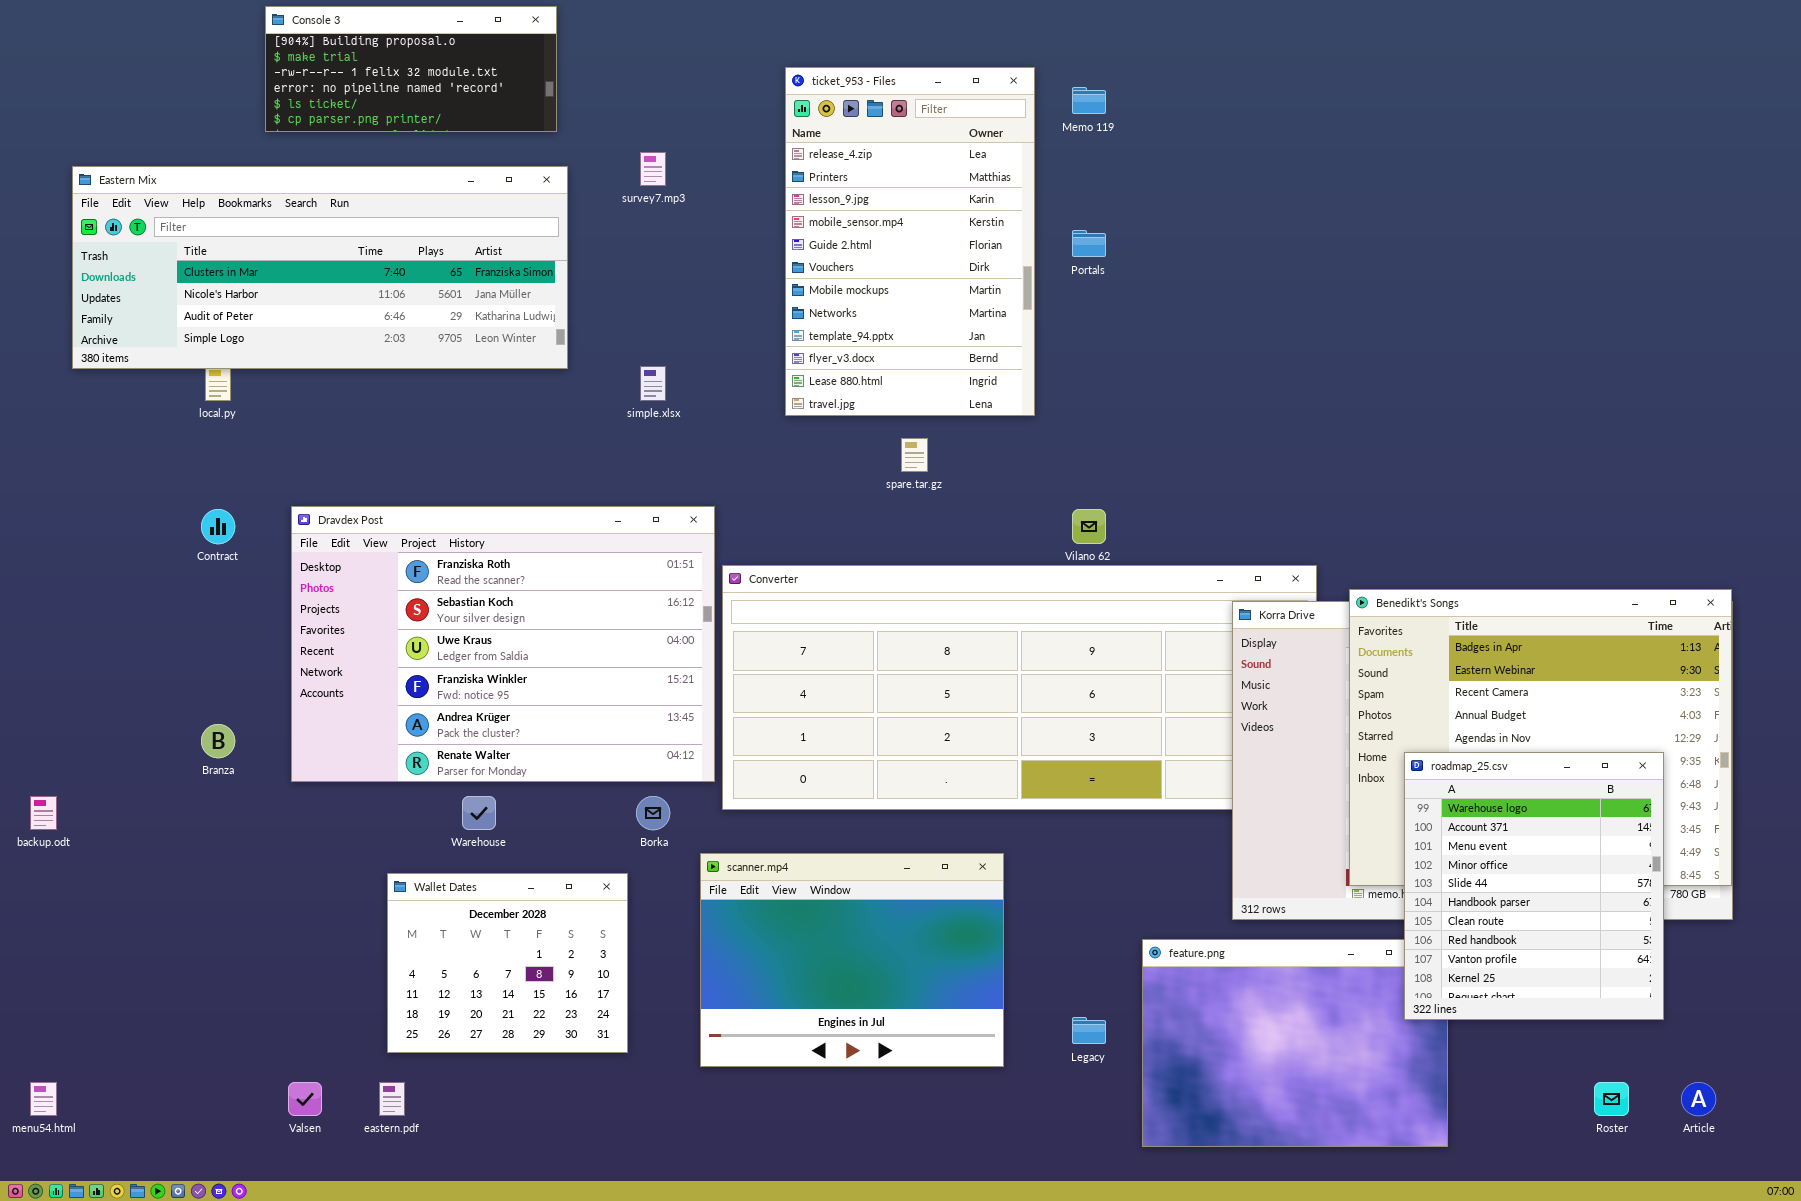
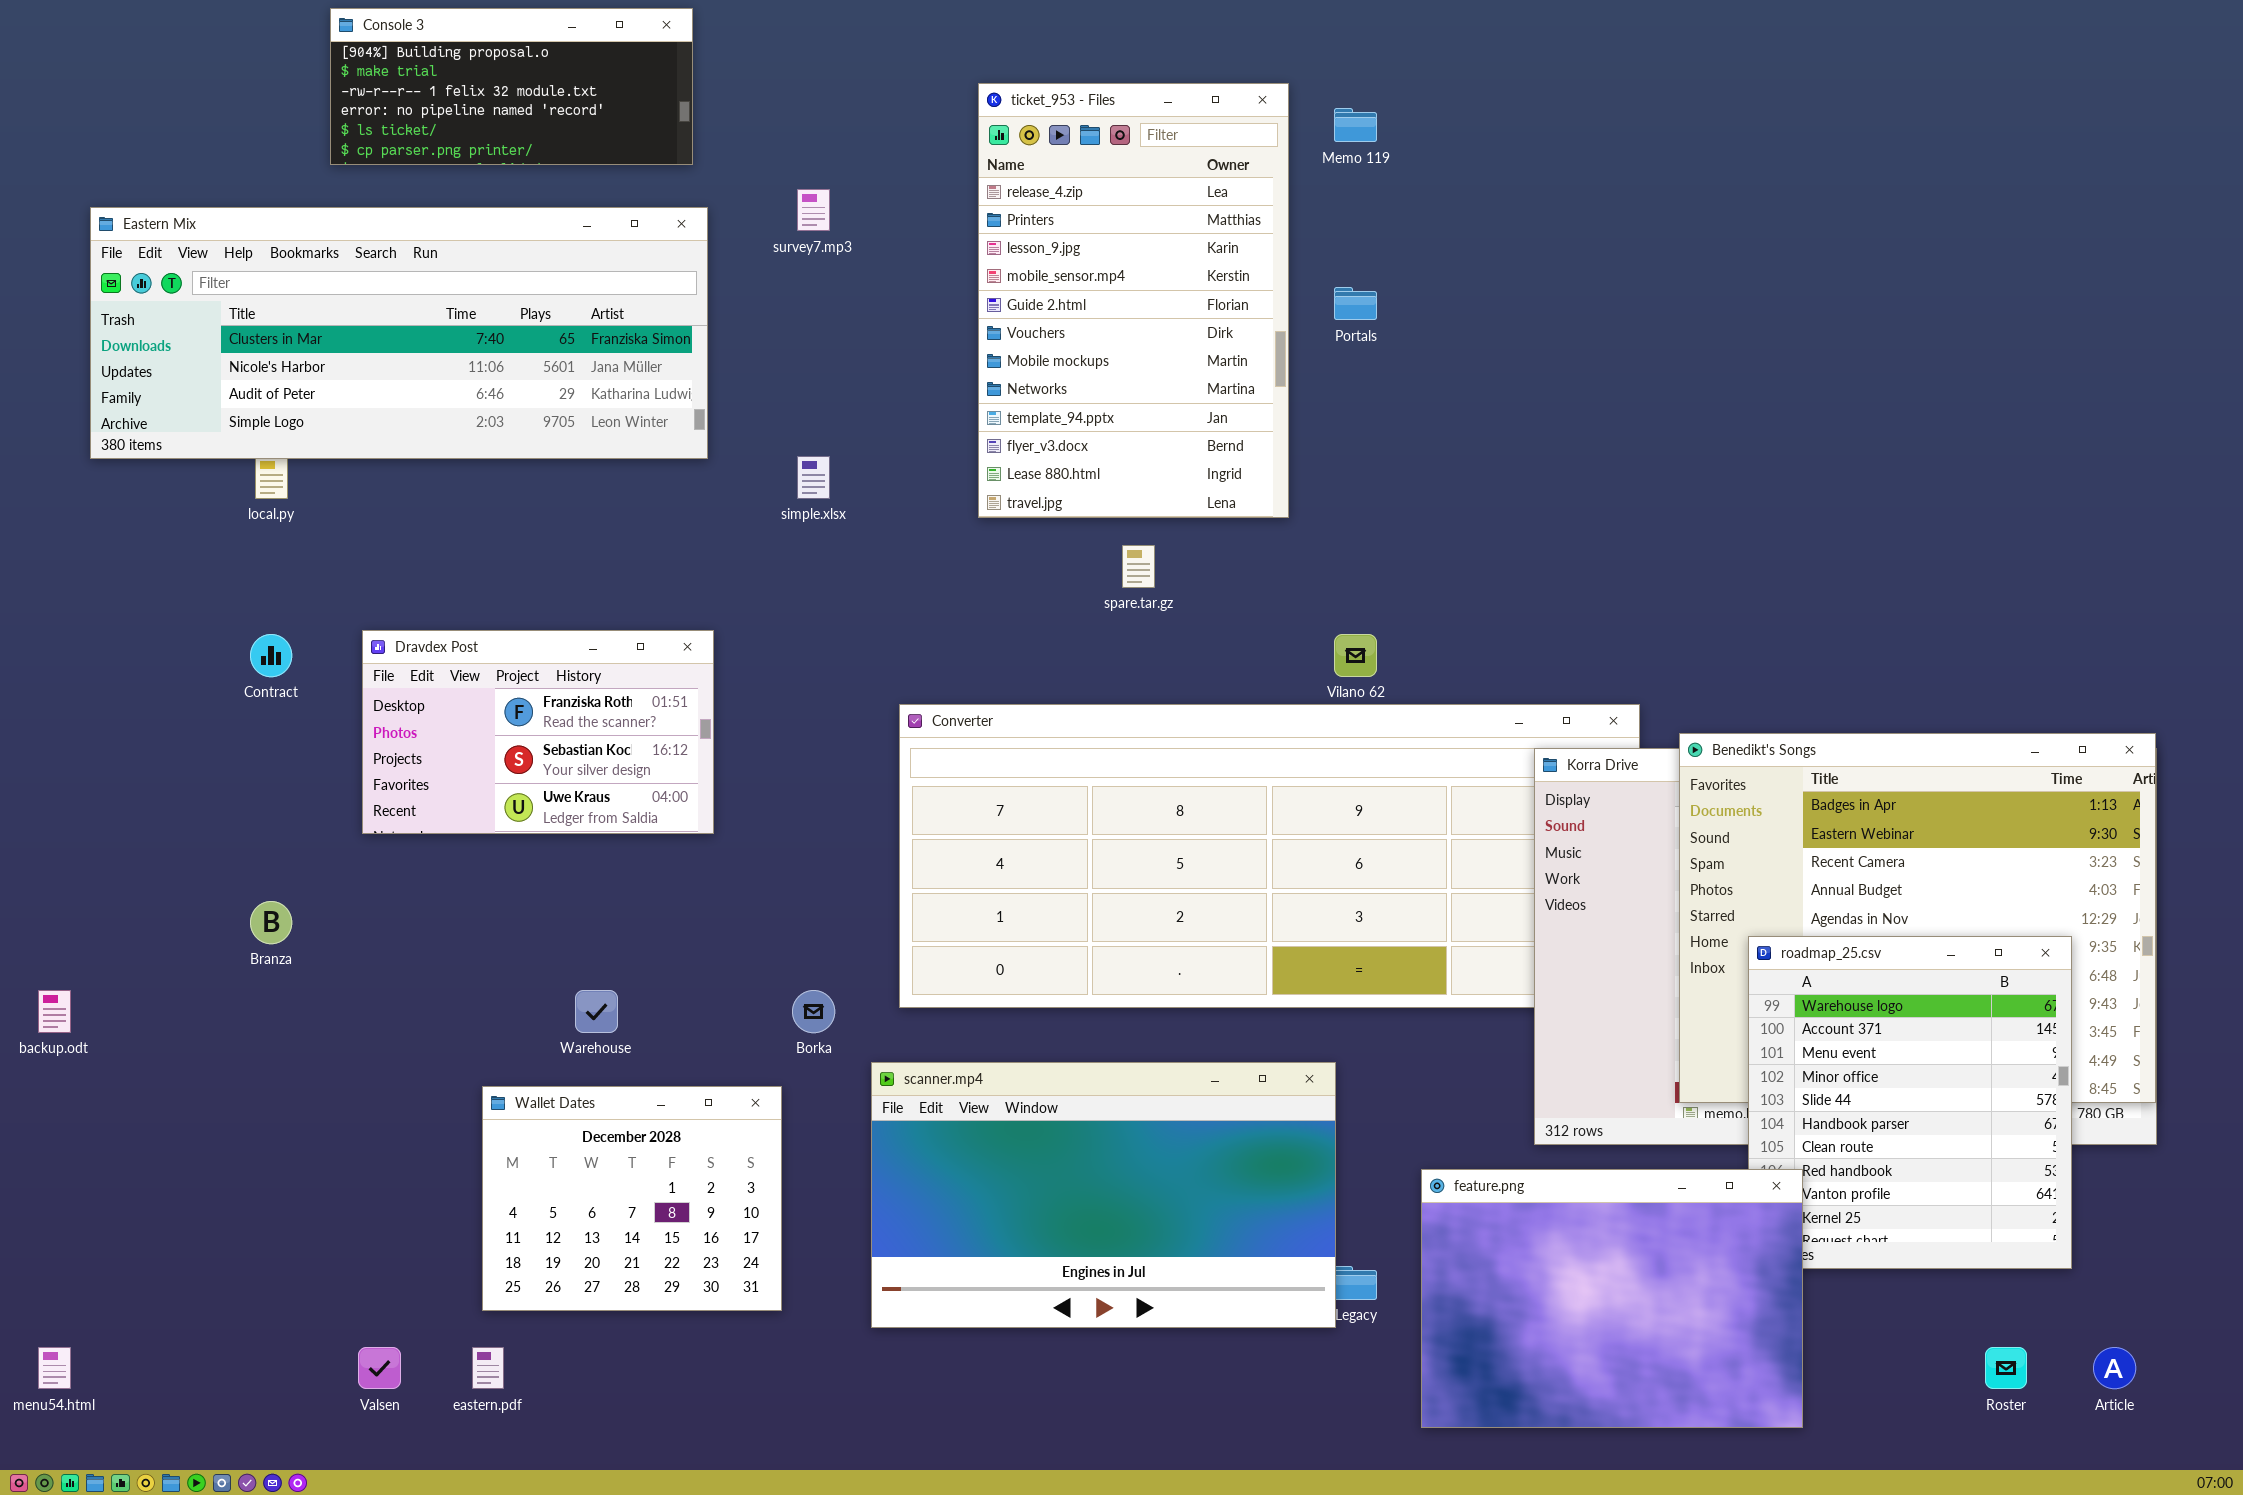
Dravdex Post: [291,506,715,782] -> [362,630,714,834], resized
scanner.mp4: [700,853,1004,1067] -> [871,1062,1336,1328], resized
feature.png: [1142,939,1448,1147] -> [1421,1169,1803,1428], raised

